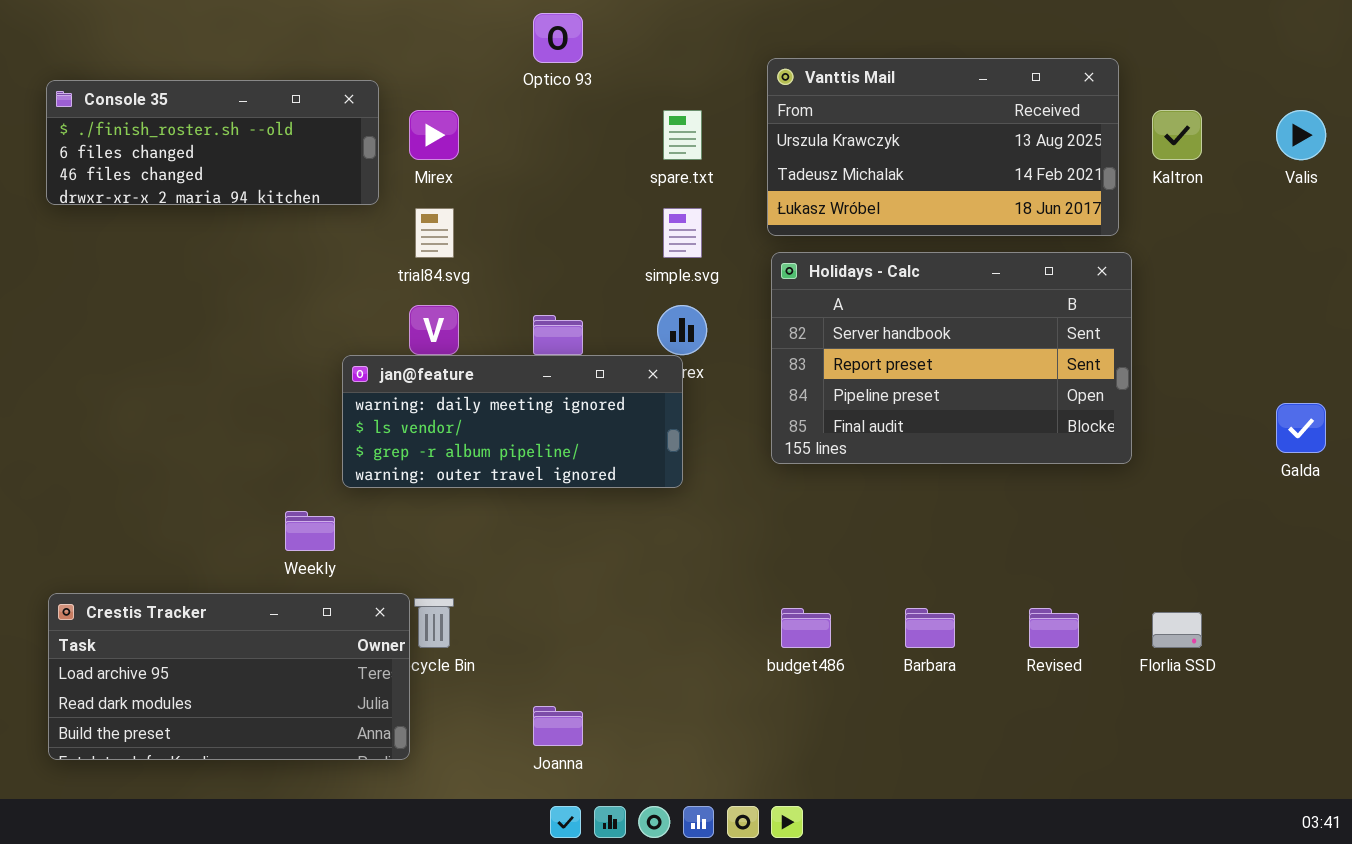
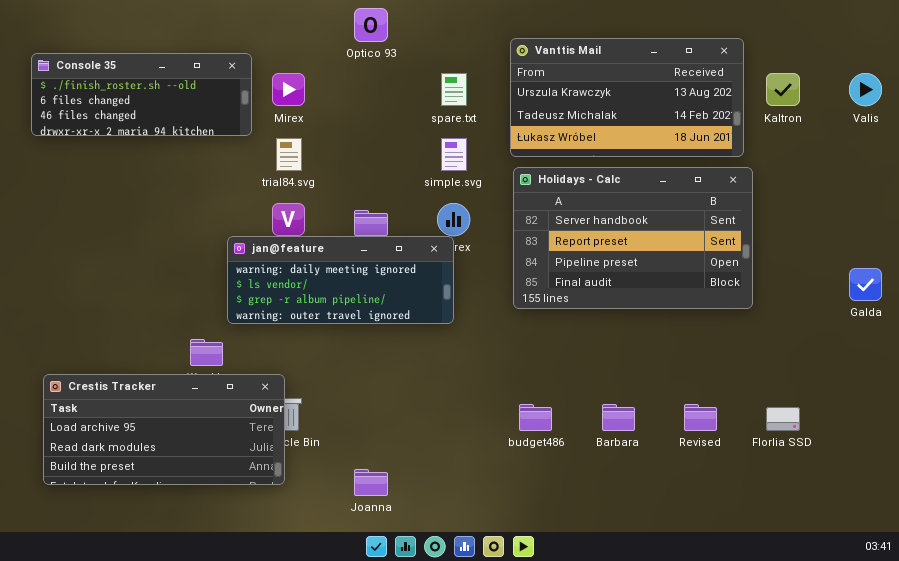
Crestis Tracker: [48,593,410,760] -> [43,374,285,485], moved

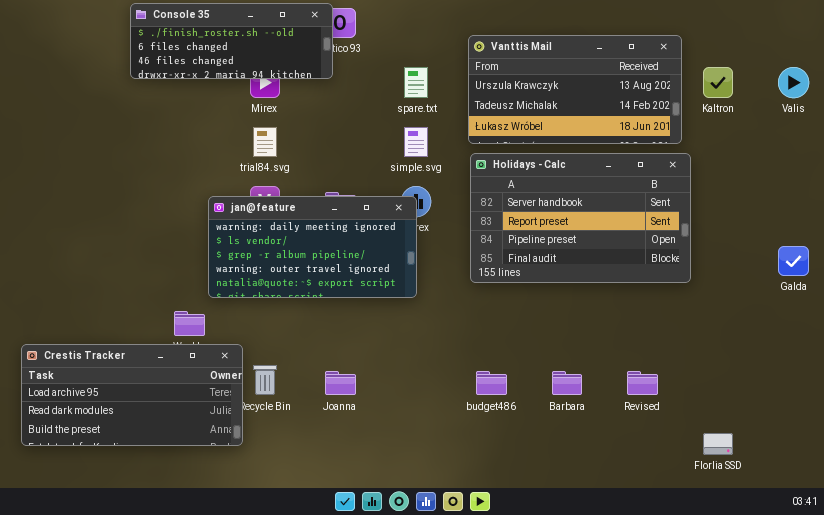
Console 35: [31,53,252,136] -> [130,3,333,79], moved
jan@feature: [227,236,454,324] -> [208,196,417,298], resized
Crestis Tracker: [43,374,285,485] -> [21,344,243,446], moved
Florlia SSD: [766,407,800,431] -> [703,433,733,455], moved
Joanna: [354,469,388,496] -> [325,371,356,395], moved

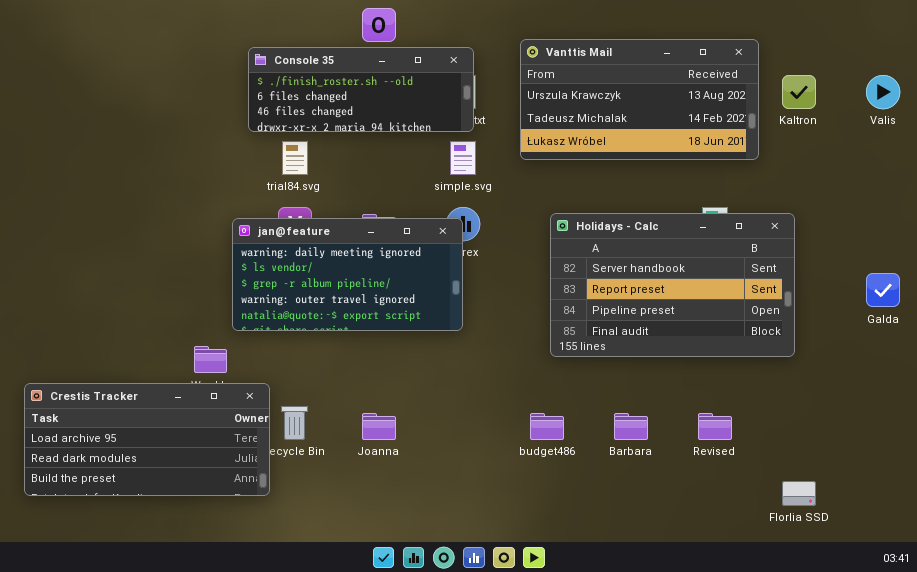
Console 35: [130,3,333,79] -> [248,47,474,132], moved
Holidays - Calc: [470,153,691,283] -> [550,213,795,357], moved

